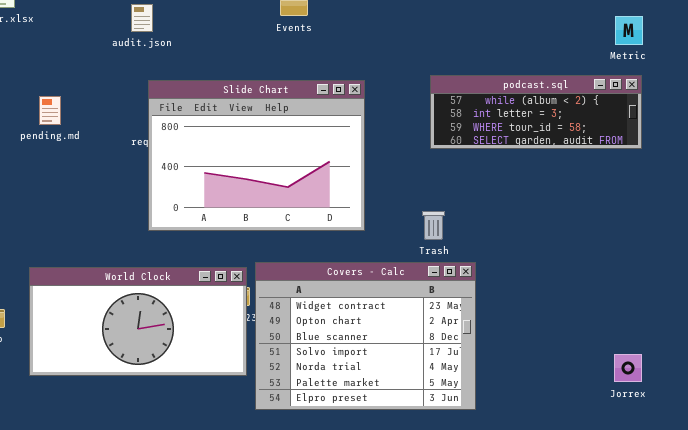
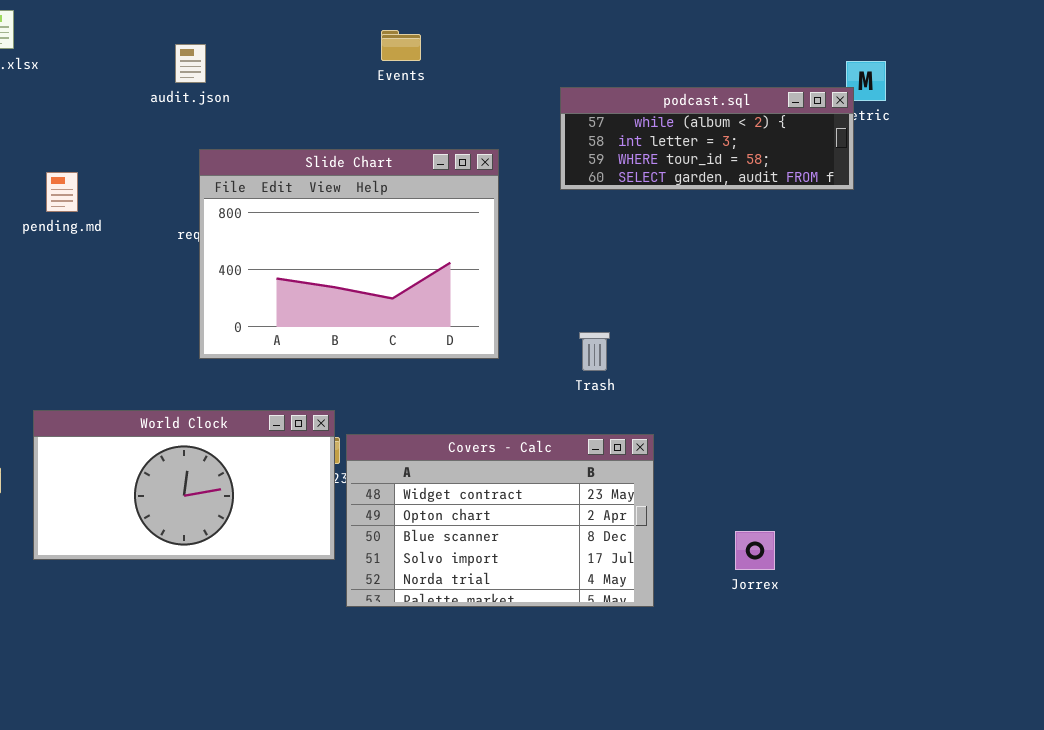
podcast.sql: [430,75,642,149] -> [560,87,854,190], moved
Covers - Calc: [255,262,476,410] -> [346,434,654,607], resized
Jorrex: [614,354,642,382] -> [735,531,775,570], moved

